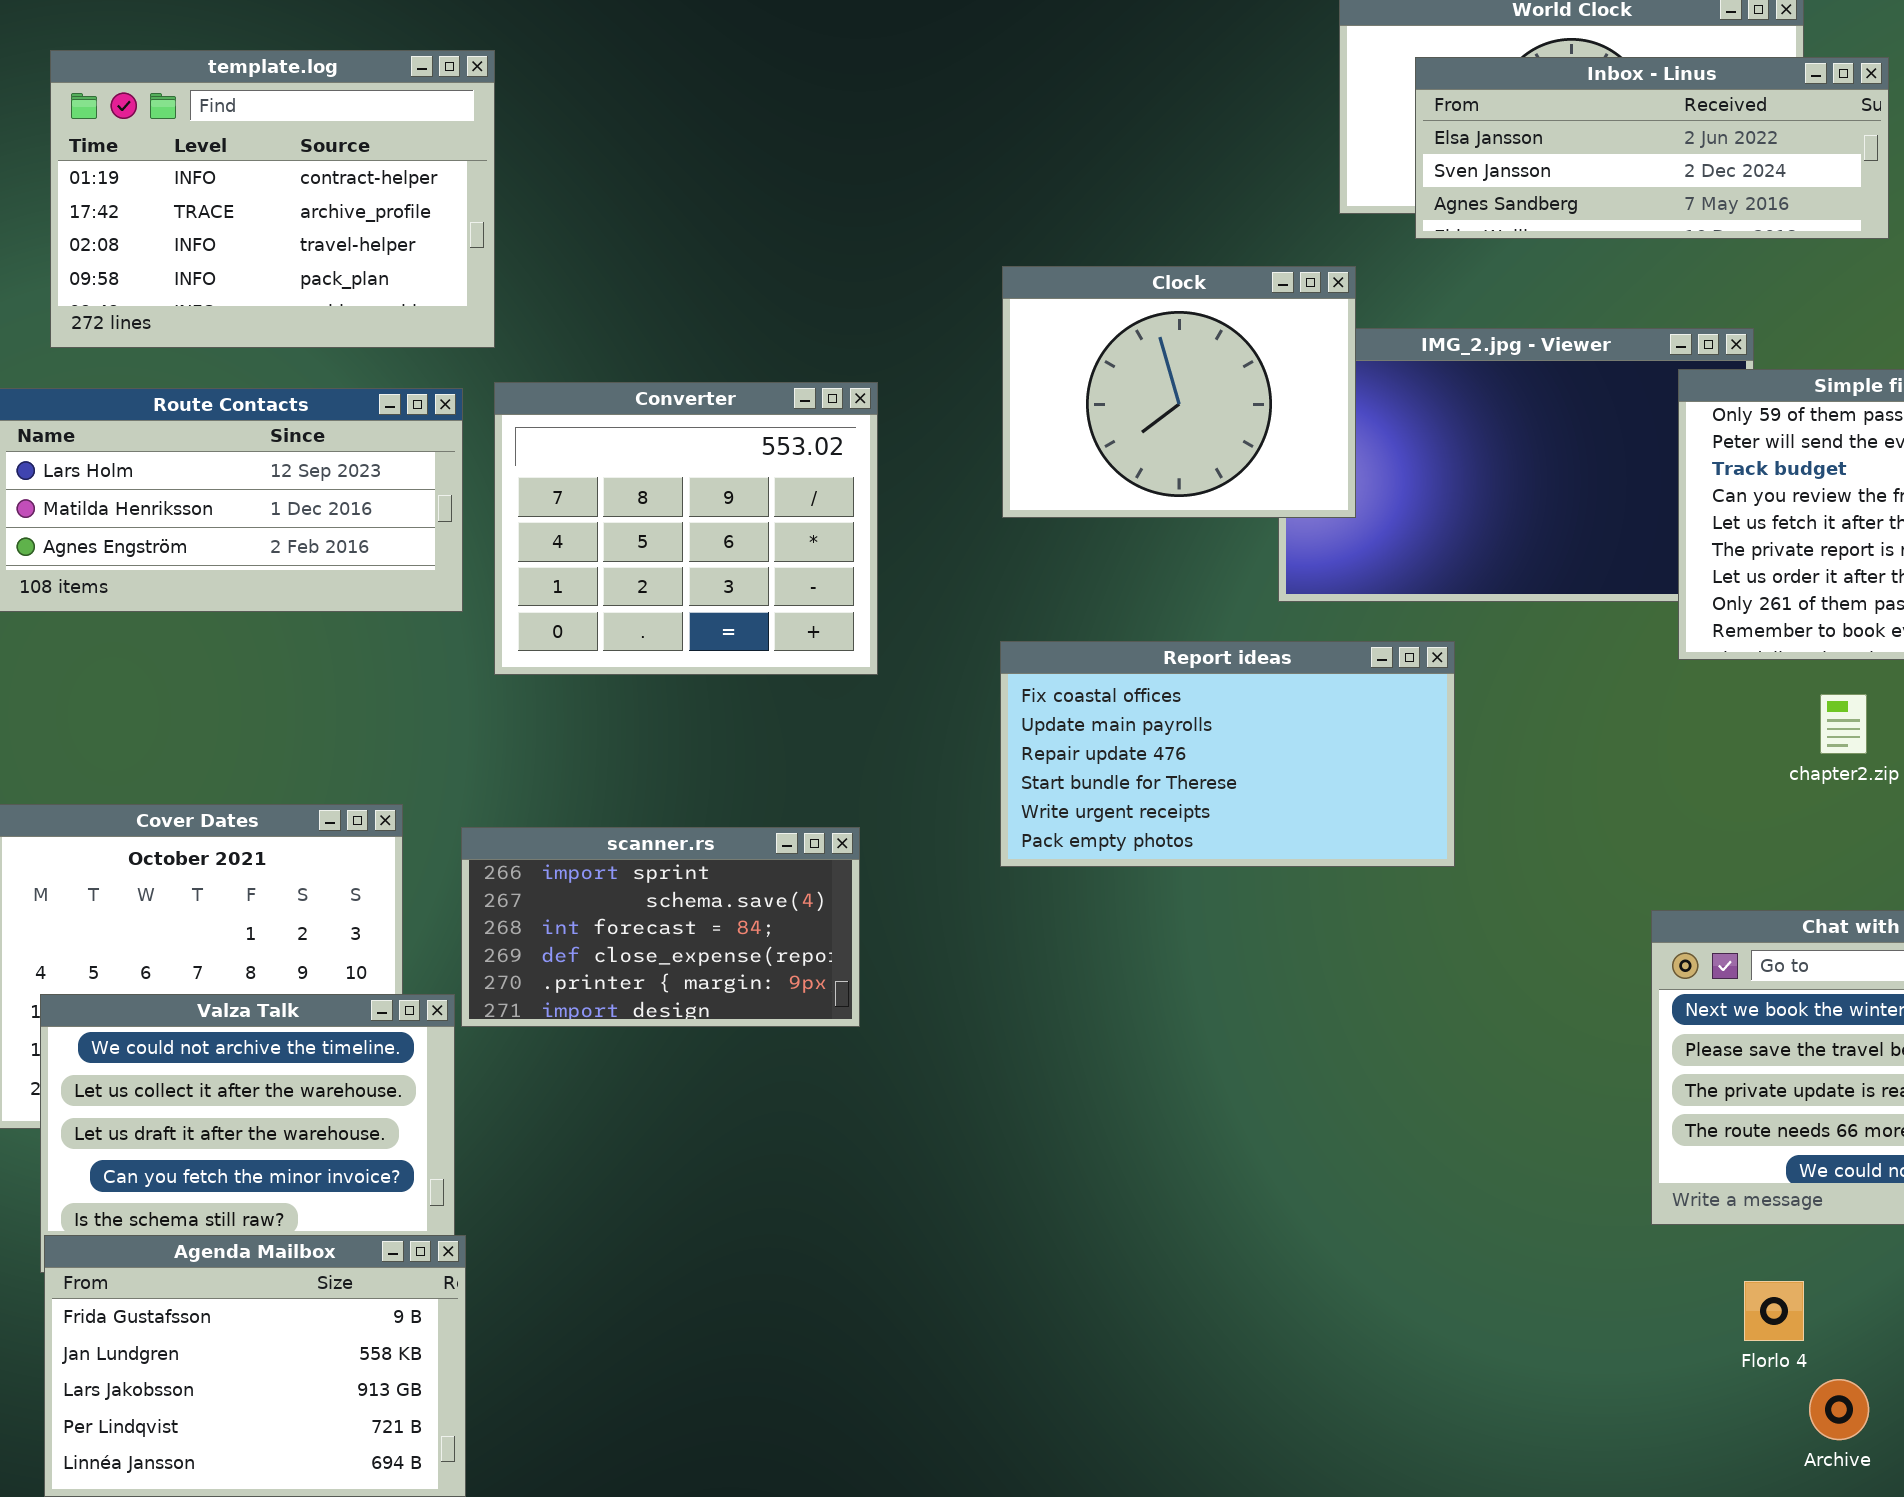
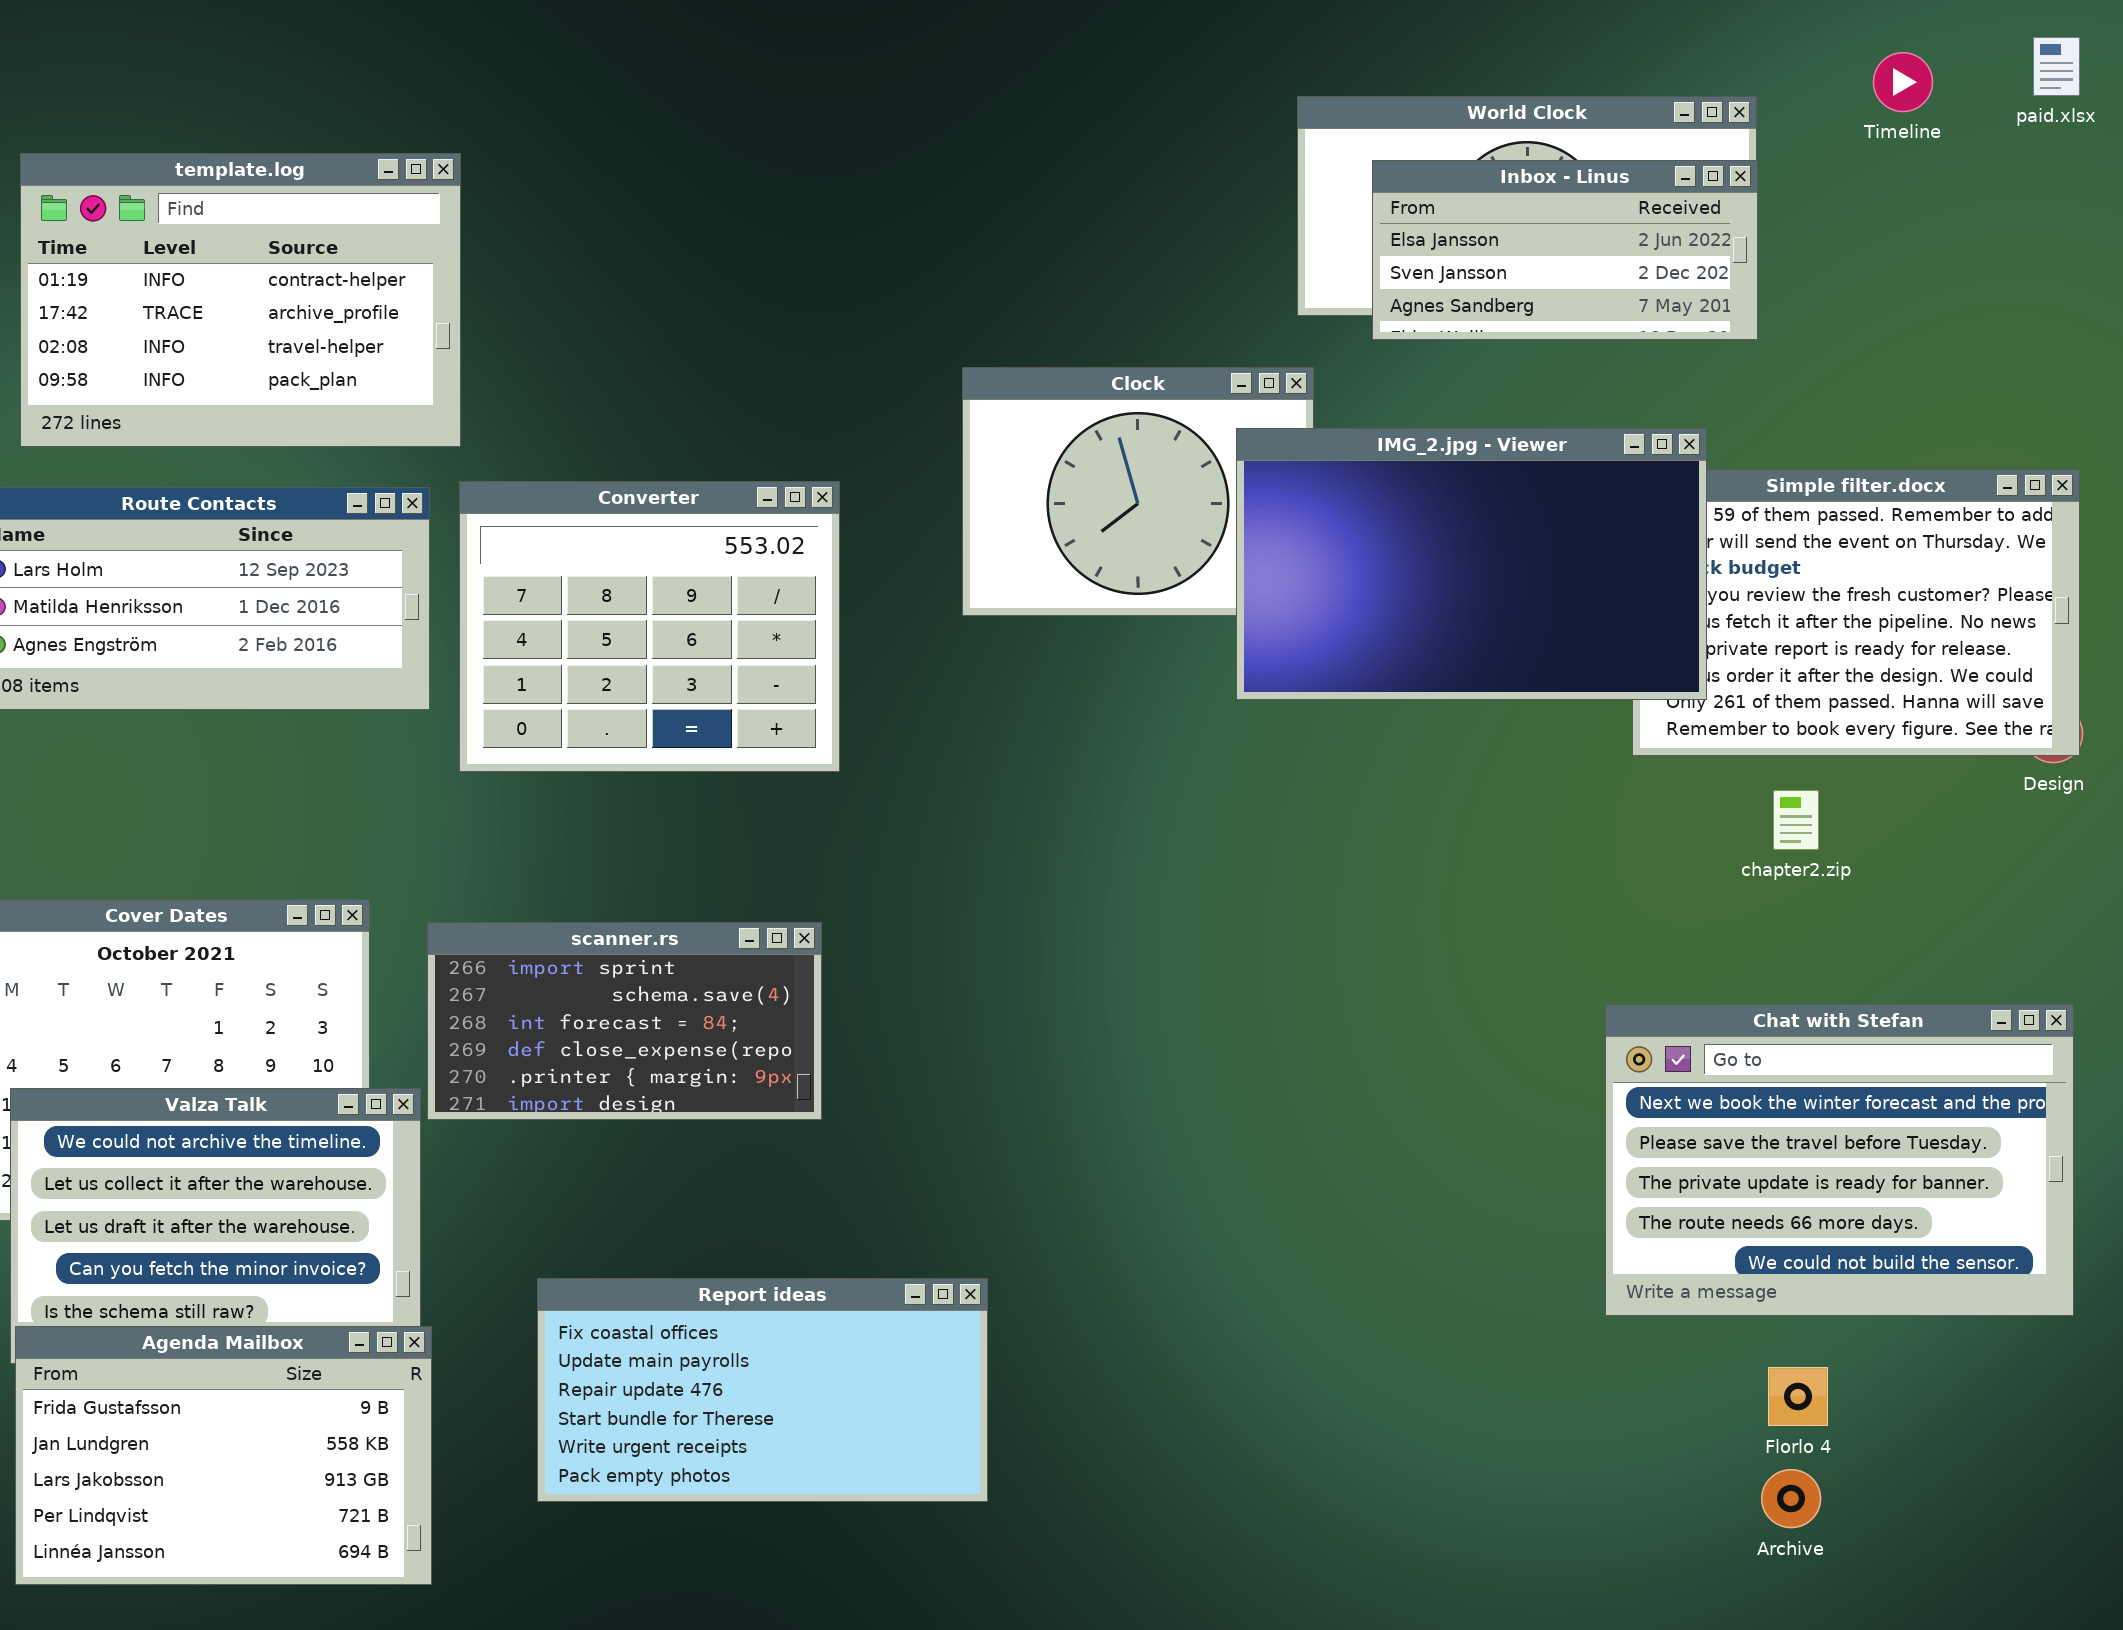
Inbox - Linus: [1415,57,1889,239] -> [1372,160,1758,340], resized
IMG_2.jpg - Viewer: [1278,328,1754,602] -> [1236,428,1707,700], raised
Report ideas: [1000,641,1455,867] -> [537,1278,988,1502], moved
Florlo 4: [1744,1281,1804,1341] -> [1768,1367,1828,1426], moved

